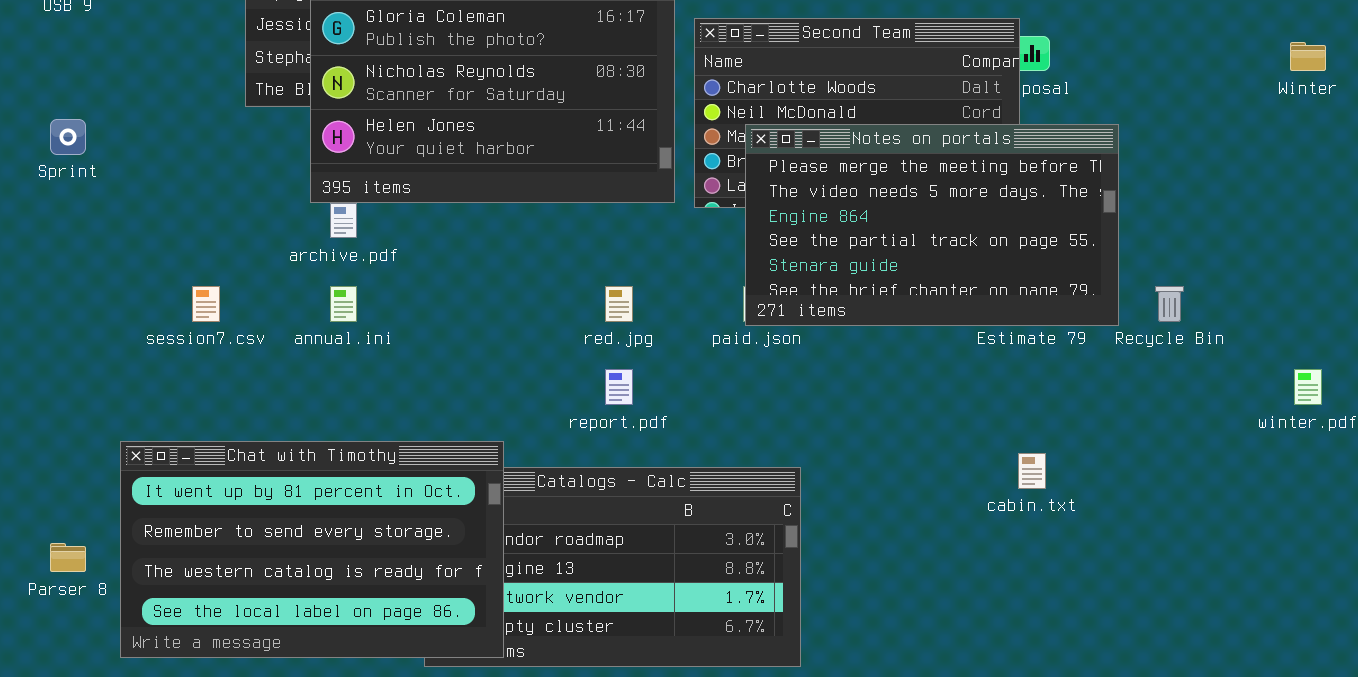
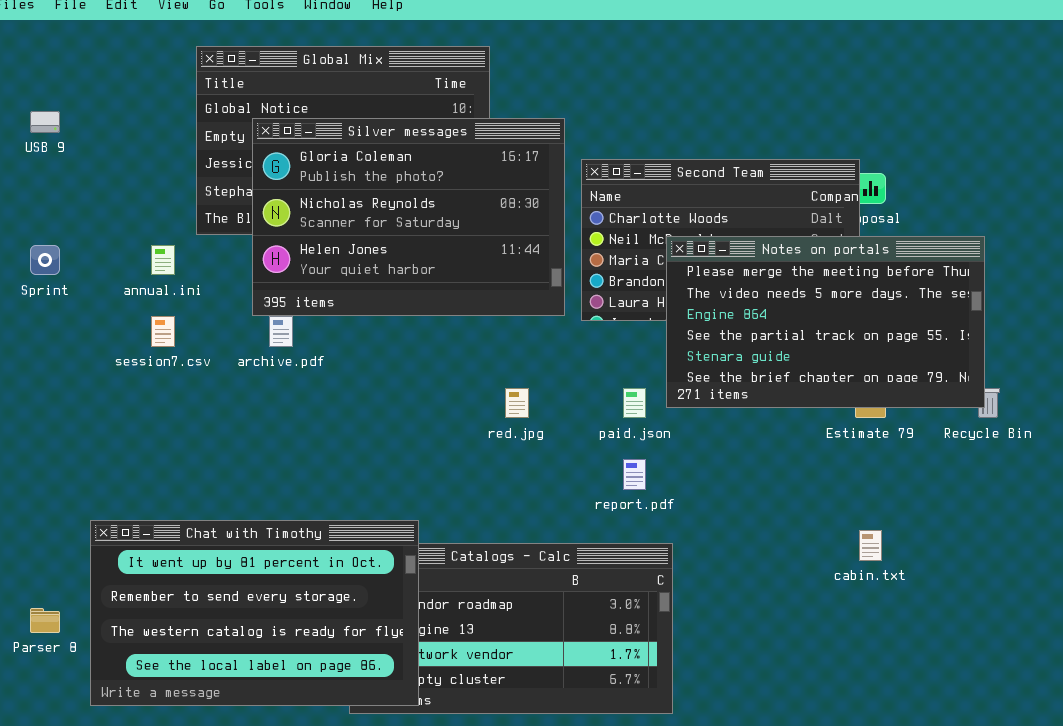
Notes on portals: [745,124,1119,326] -> [666,236,985,408], moved
session7.csv: [192,286,220,322] -> [151,316,175,347], moved
annual.ini: [330,286,357,322] -> [151,245,175,275], moved
report.pdf: [605,369,633,405] -> [623,459,646,490], moved

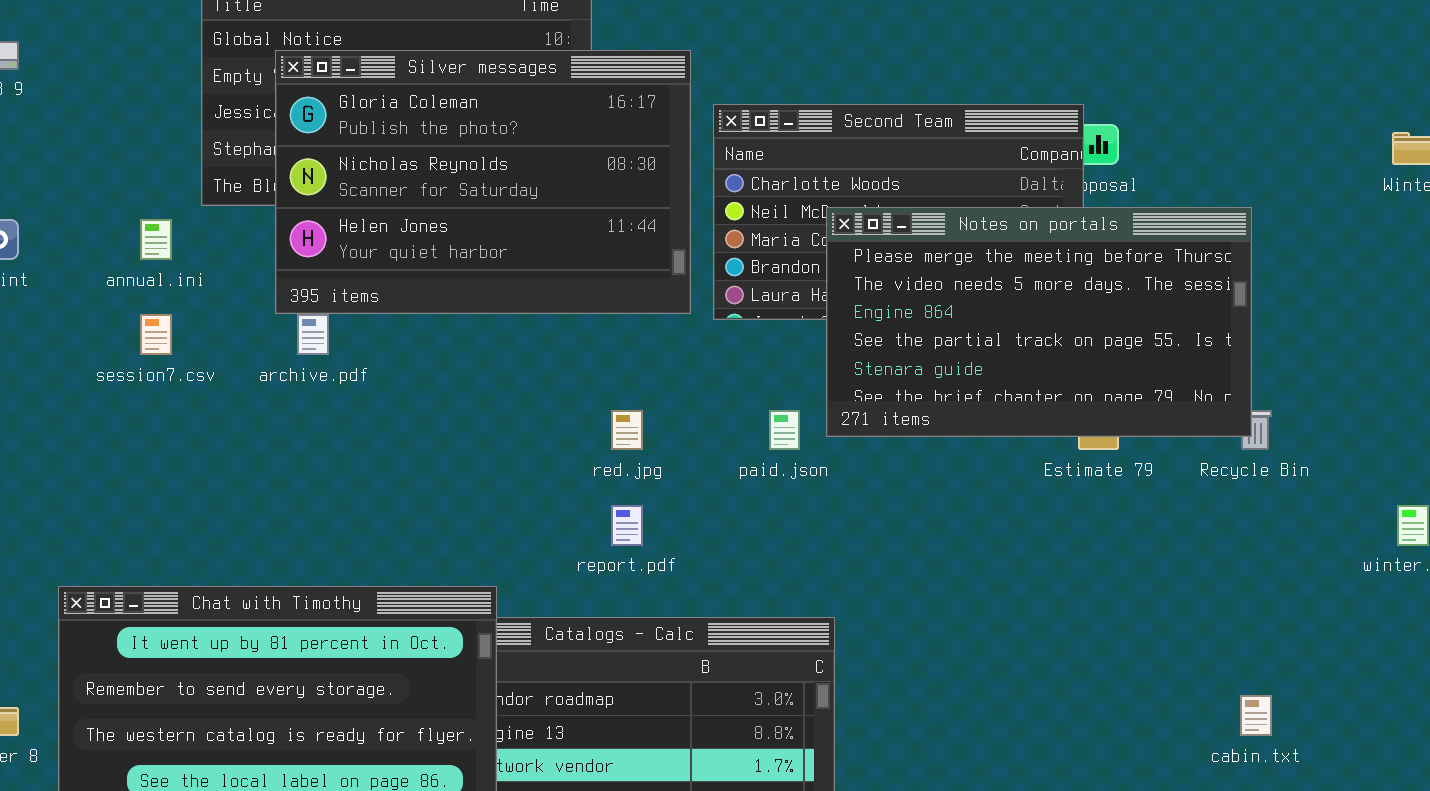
report.pdf: [623,459,646,490] -> [611,505,643,546], moved
cabin.txt: [859,530,882,561] -> [1240,695,1272,736], moved

